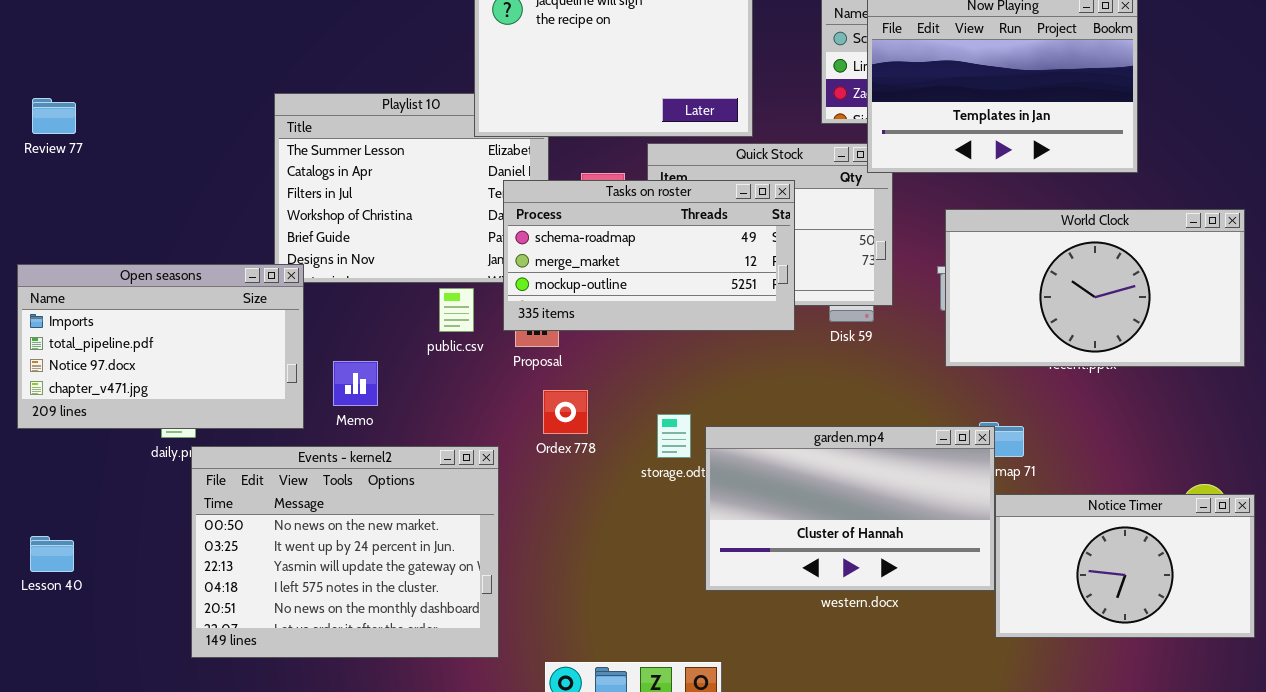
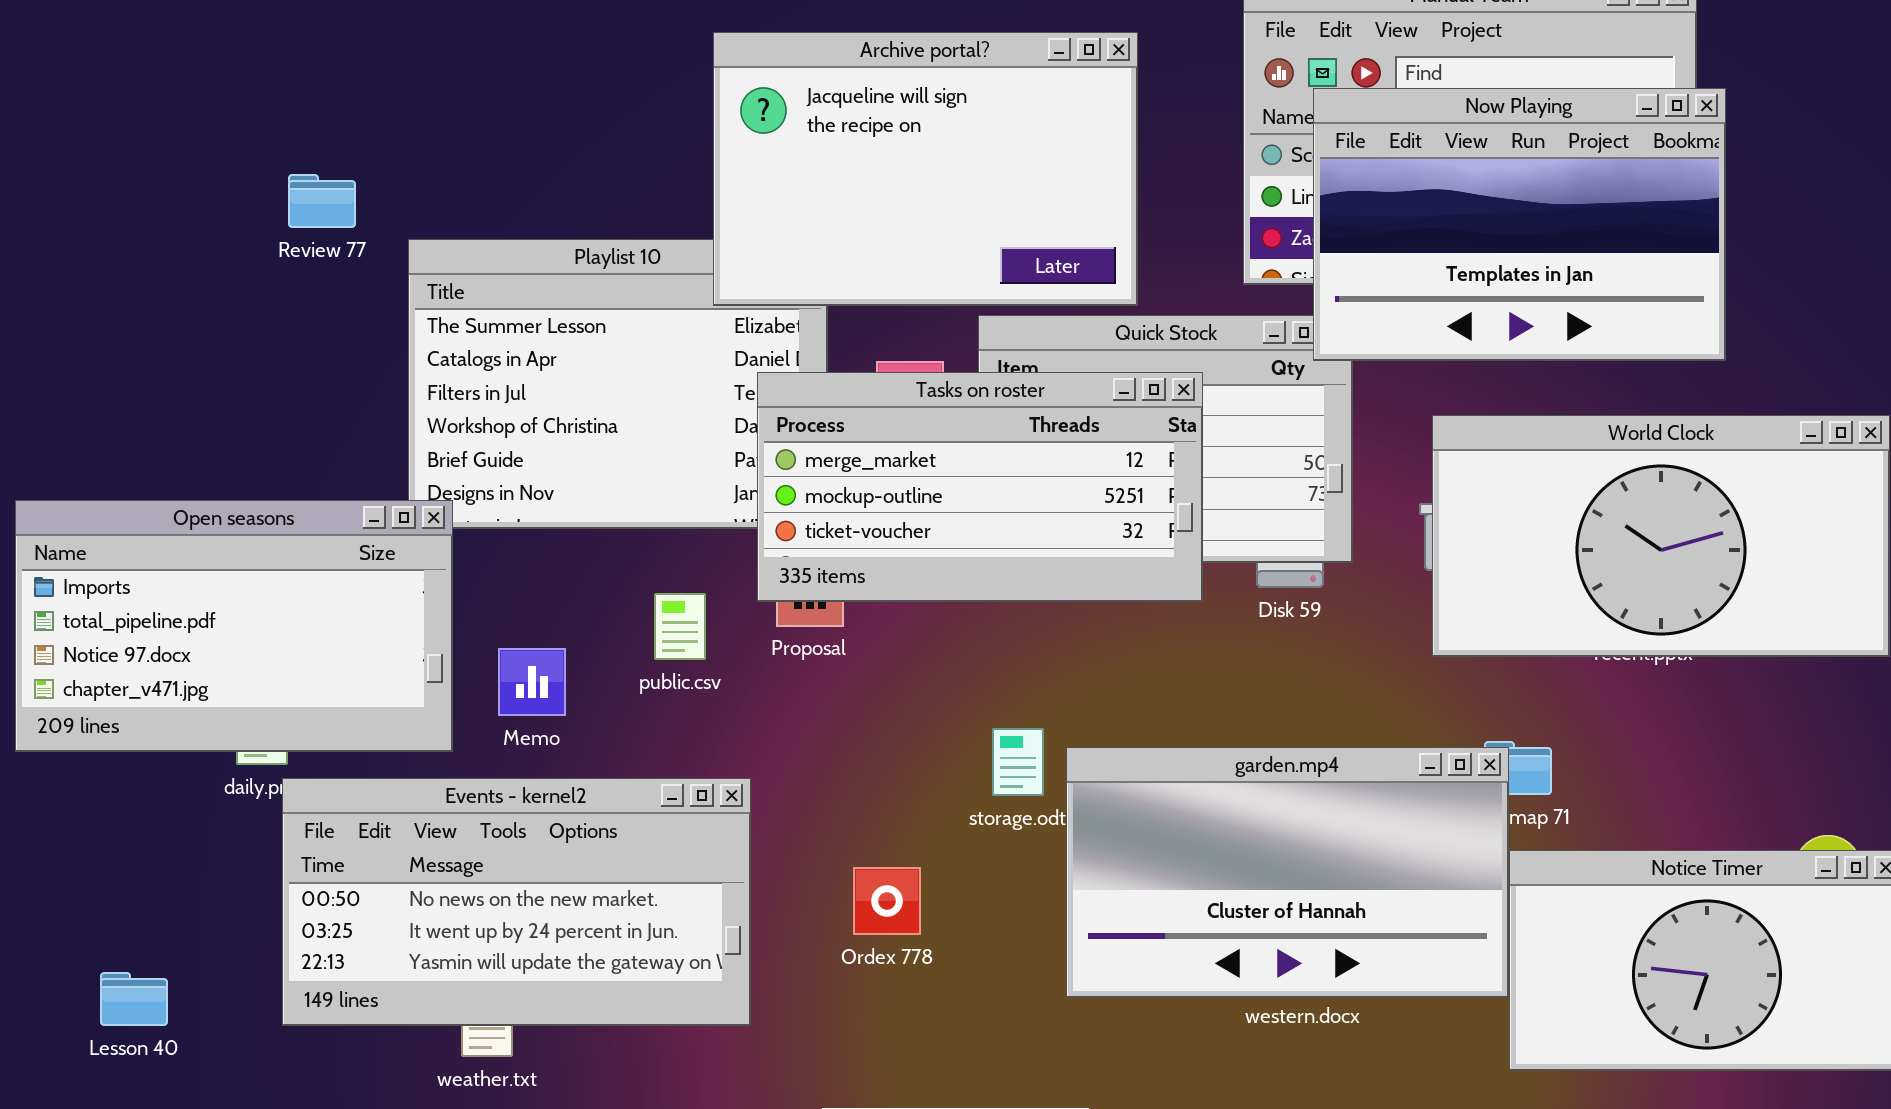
Review 77: [32,98,76,134] -> [288,174,356,228], moved
Tasks on roster: [503,180,795,331] -> [757,372,1203,602], scrolled down 1 row
public.csv: [439,288,474,332] -> [654,593,706,660], moved
Ordex 778: [543,390,588,434] -> [853,867,921,935], moved
Events - kernel2: [191,446,499,658] -> [282,778,751,1026], resized
Lesson 40: [30,536,74,572] -> [100,972,168,1026], moved

